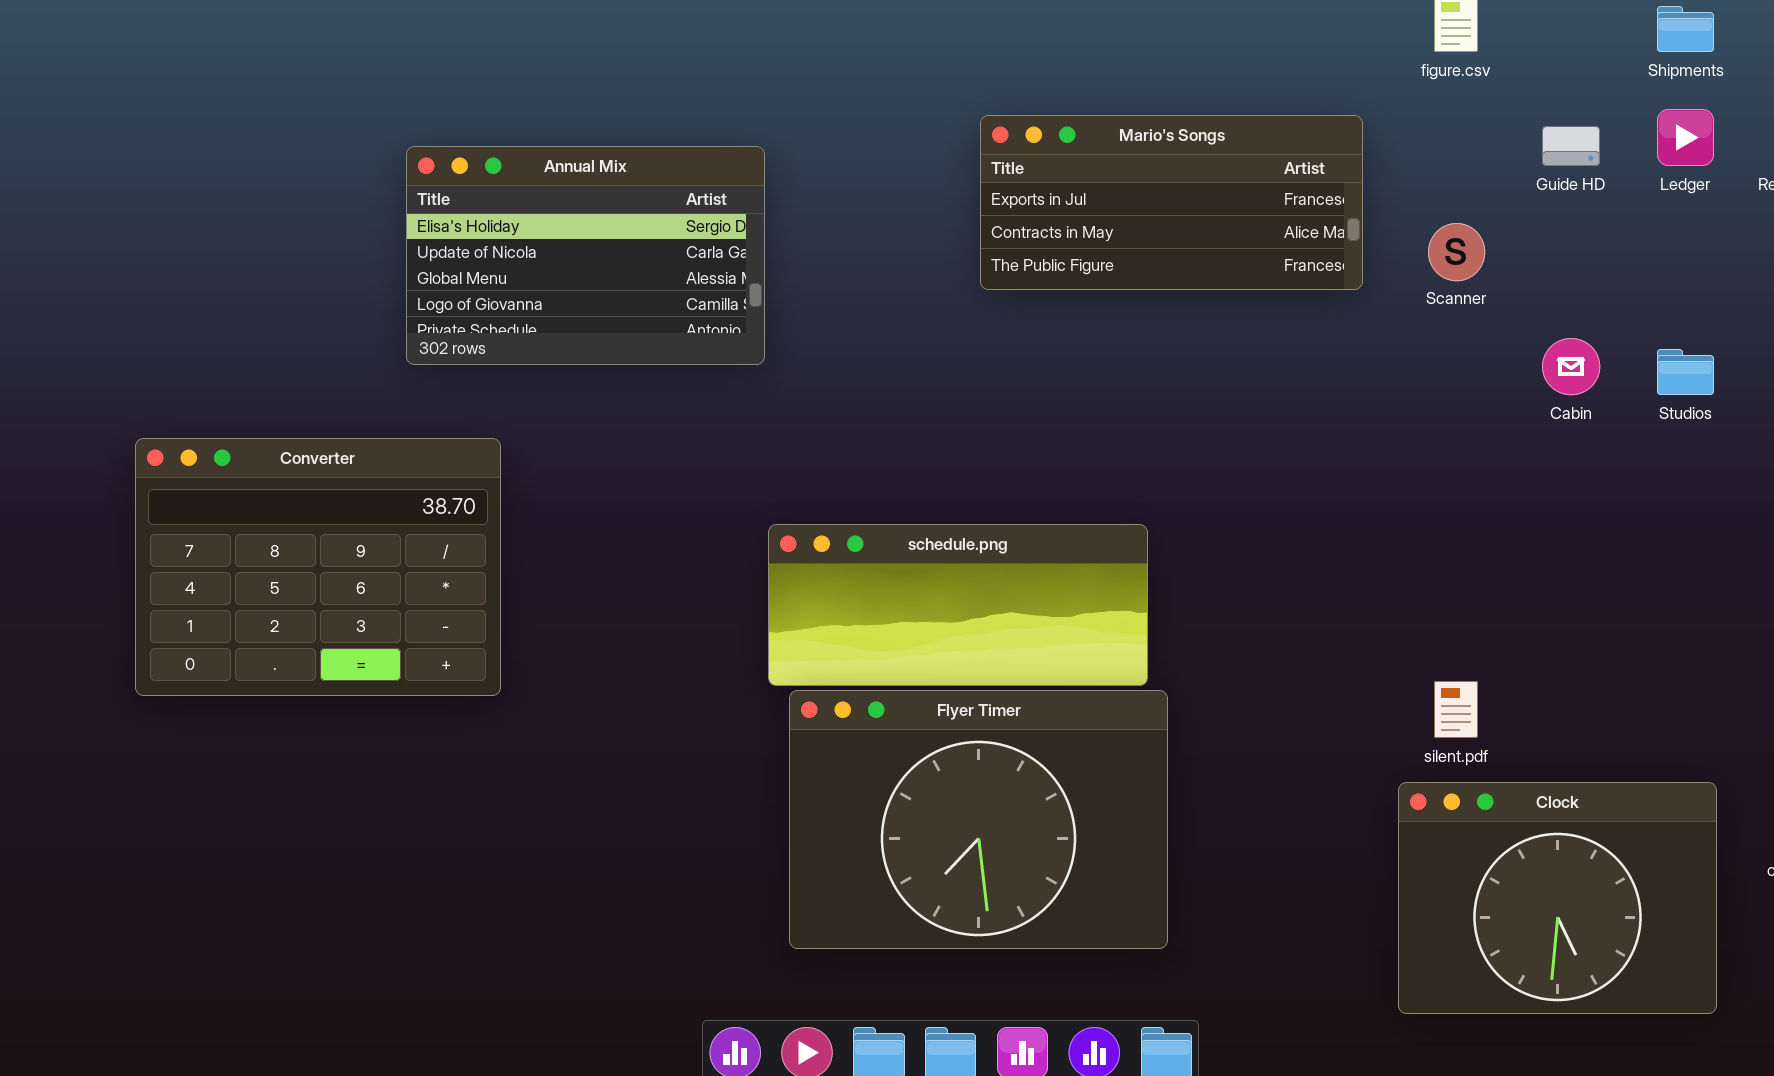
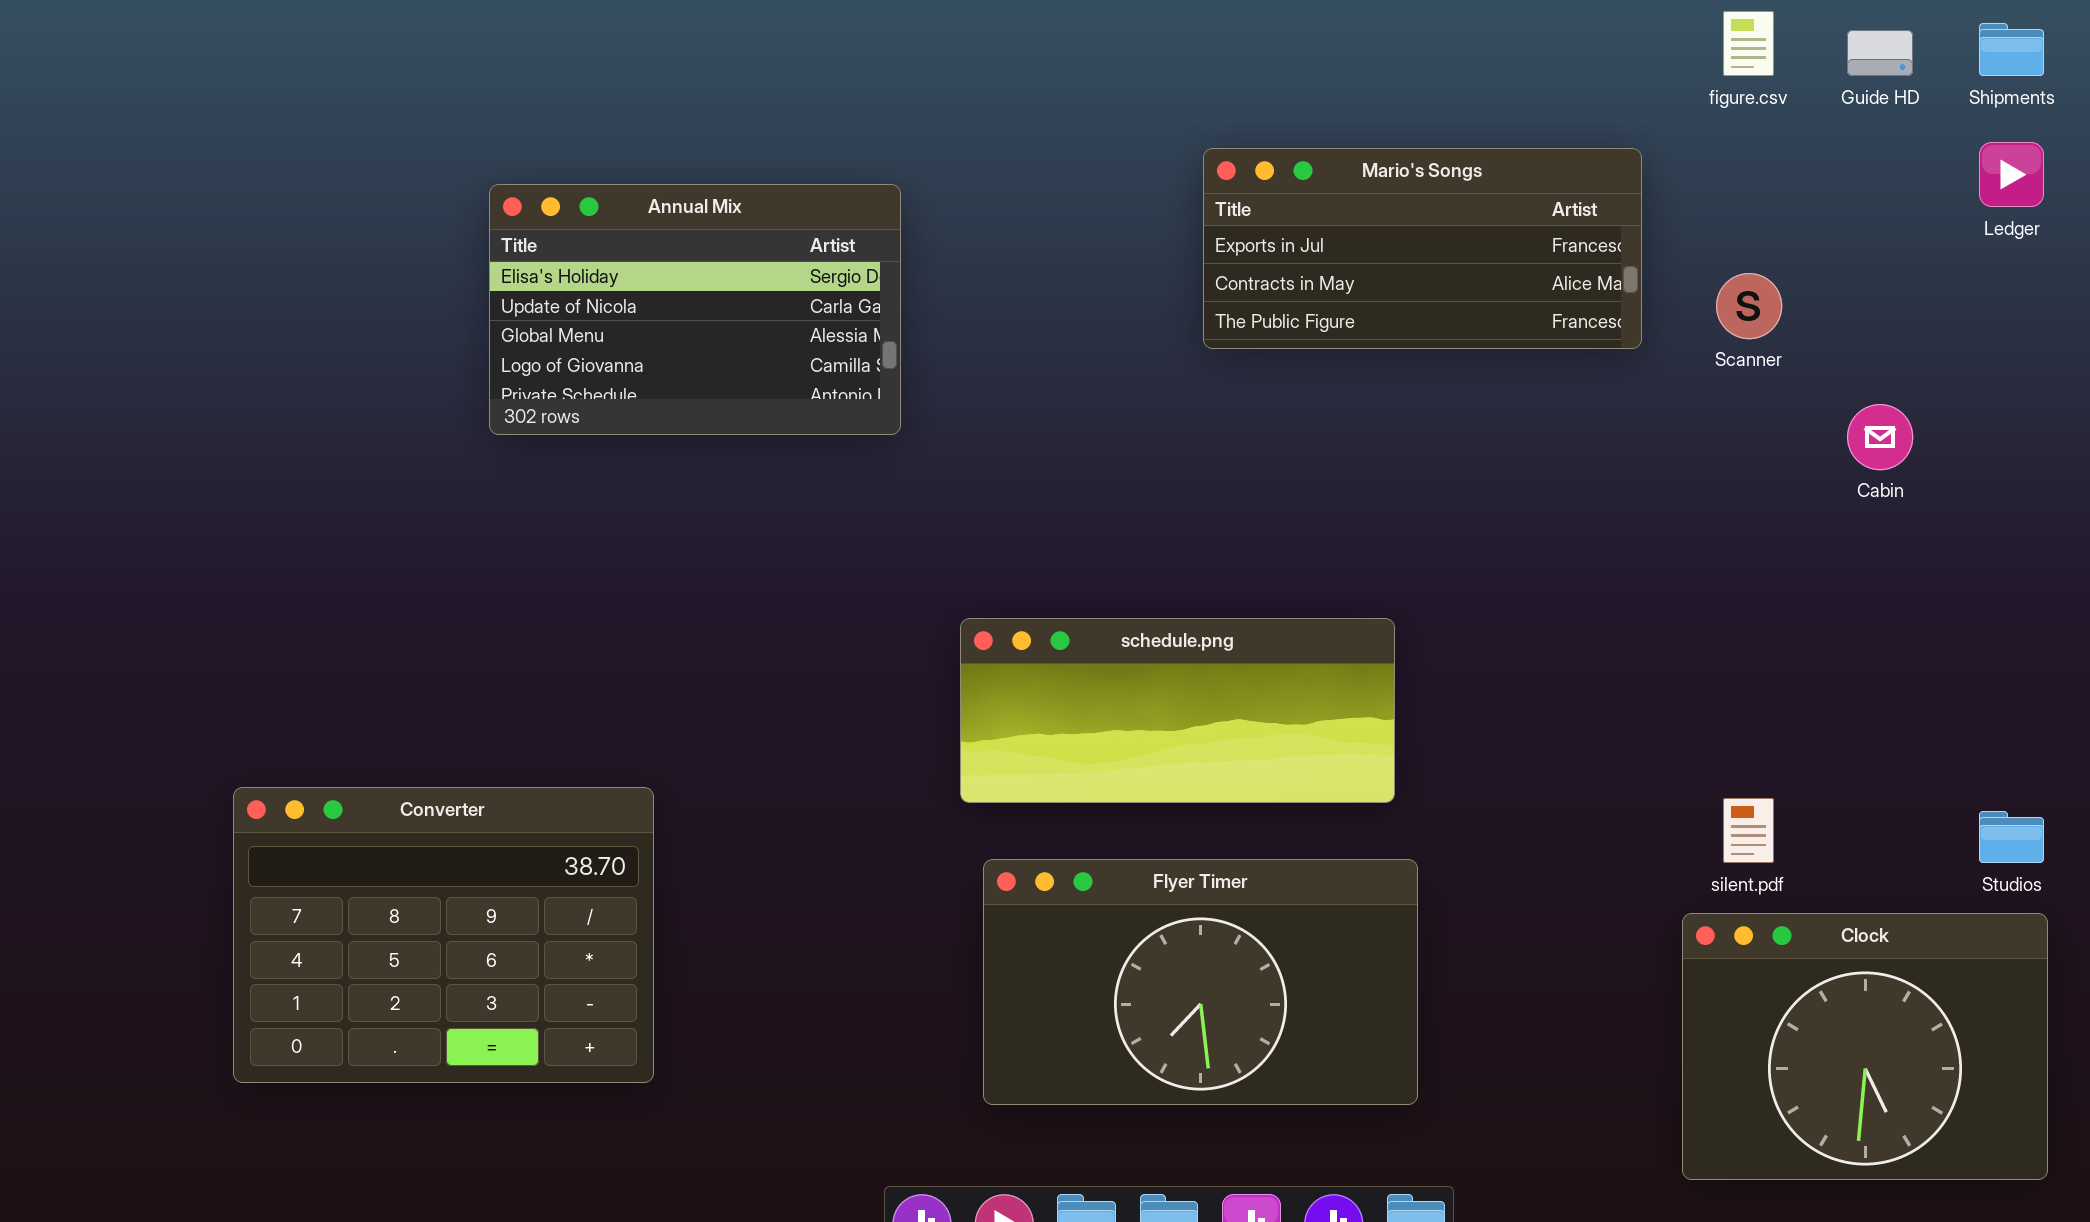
Guide HD: [1542,126,1600,166] -> [1847,30,1913,76], moved
Annual Mix: [406,146,765,365] -> [489,184,901,435], moved
Studios: [1657,349,1714,395] -> [1979,811,2044,863], moved
Converter: [135,438,501,696] -> [233,787,654,1083], moved
Flyer Timer: [789,690,1168,949] -> [983,859,1418,1105], resized

